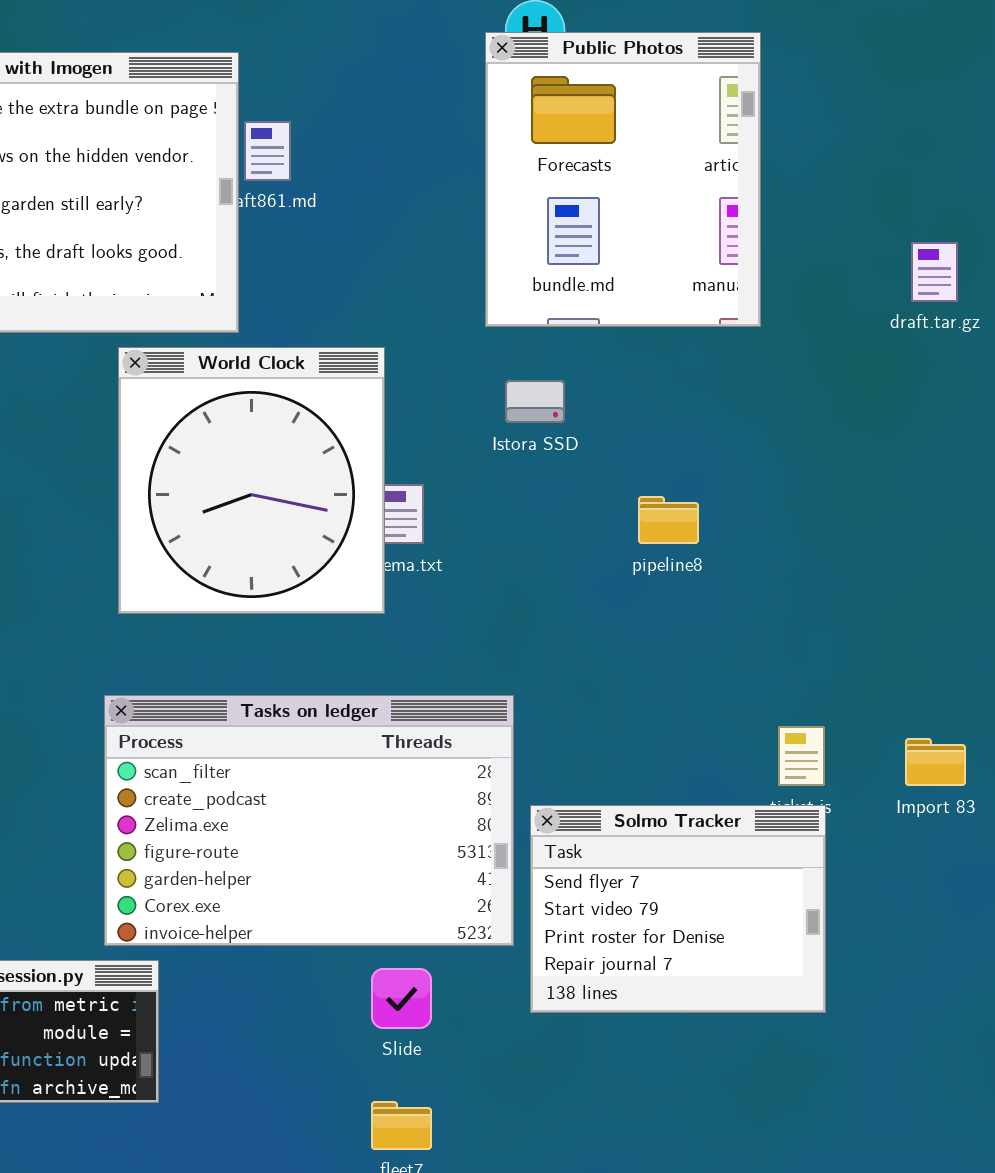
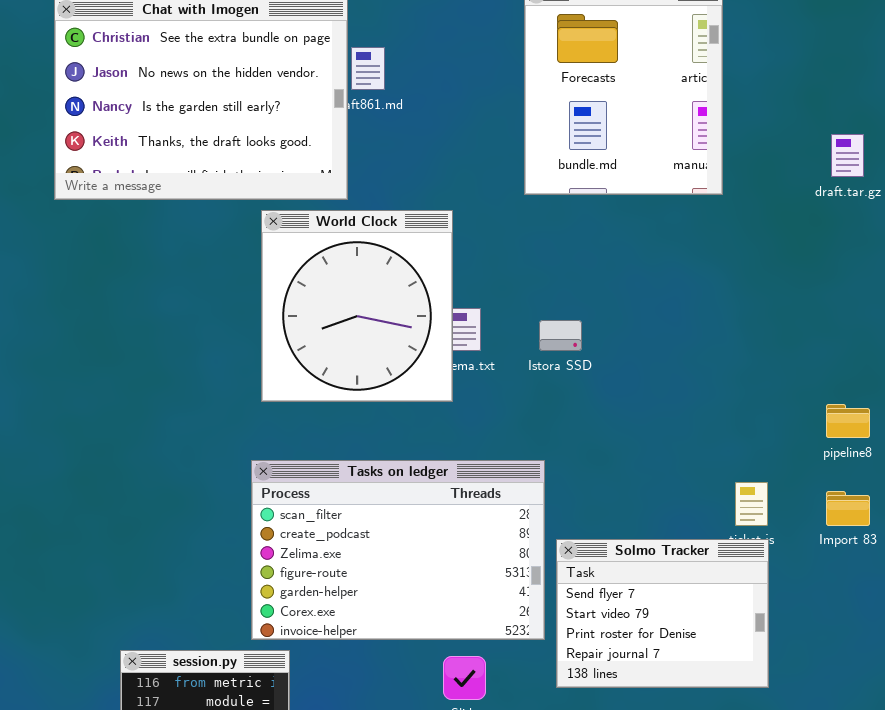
Istora SSD: [505,380,565,423] -> [539,320,582,351], moved
pipeline8: [638,496,699,544] -> [826,404,870,438], moved

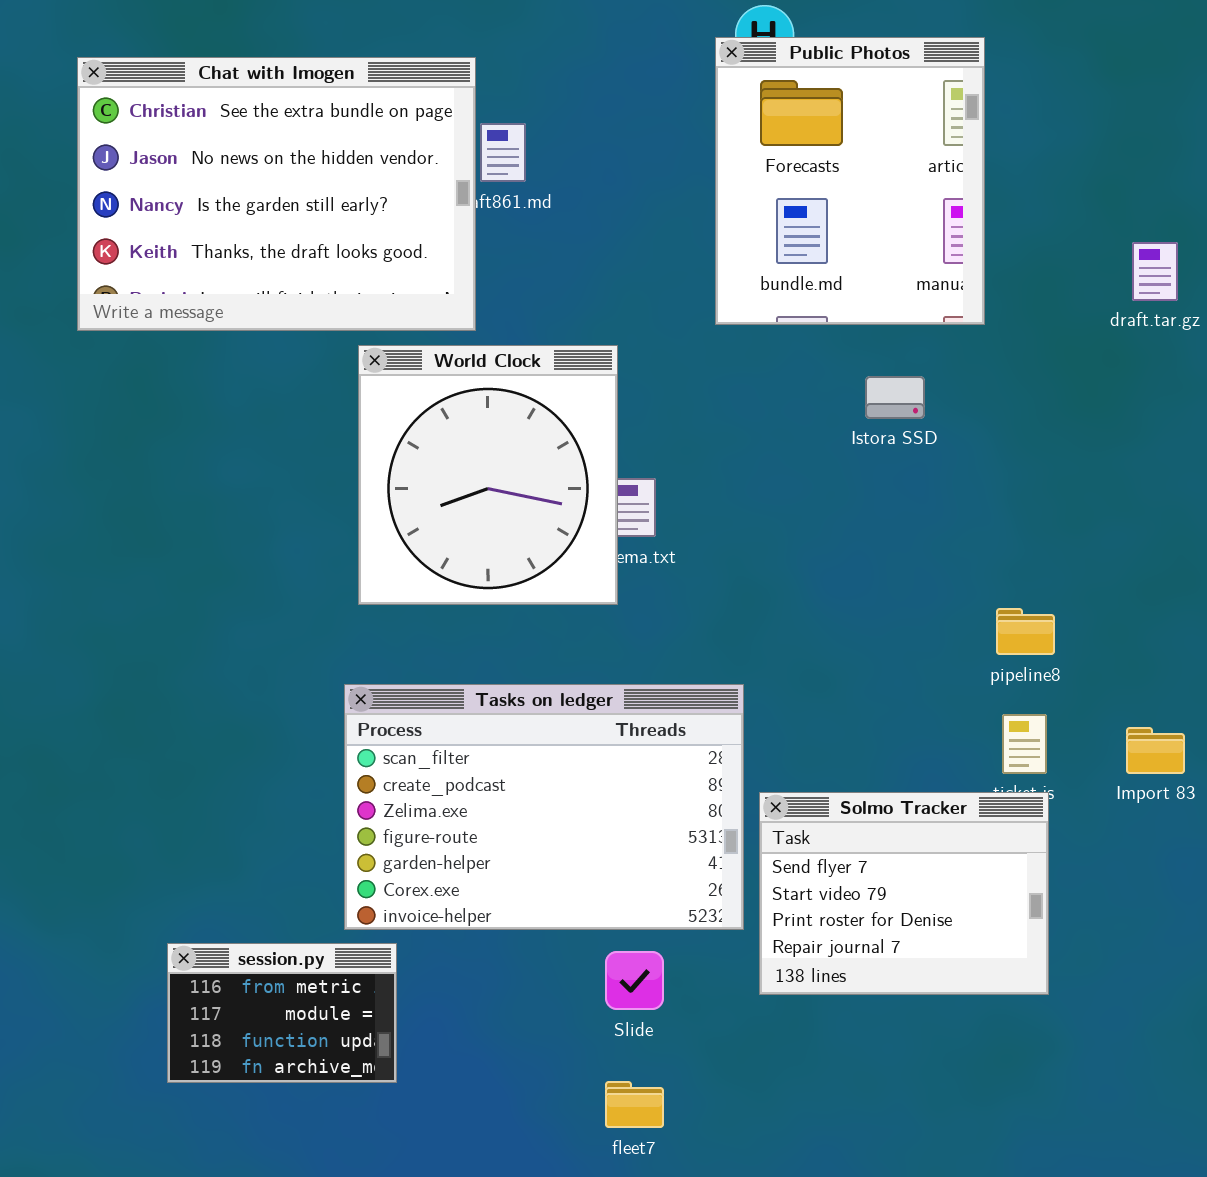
Istora SSD: [539,320,582,351] -> [865,376,925,419], moved
pipeline8: [826,404,870,438] -> [996,608,1055,655], moved

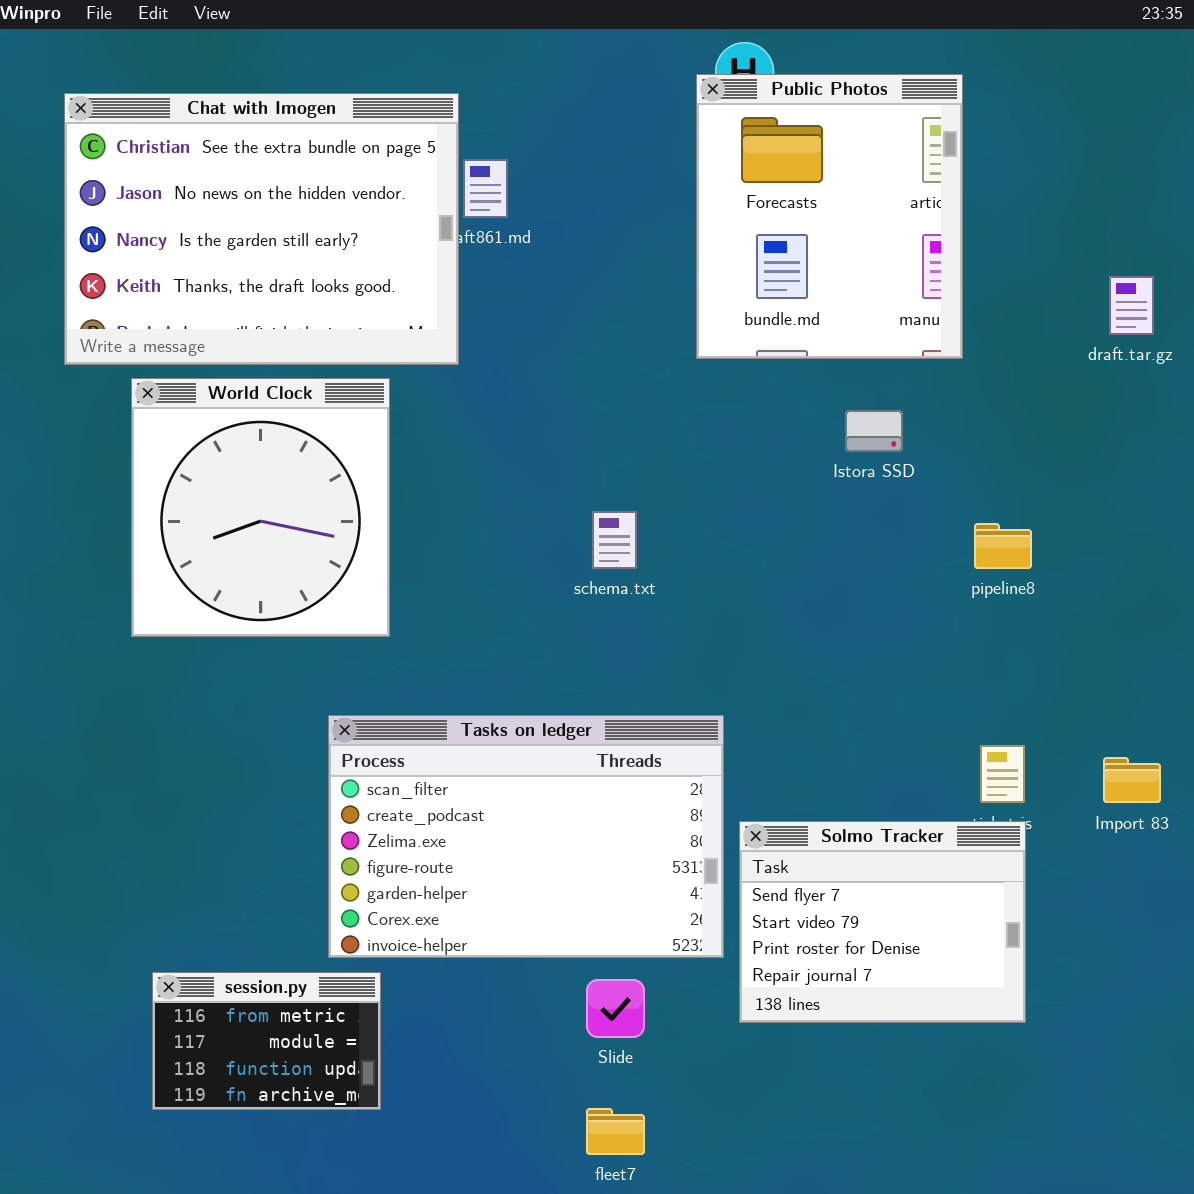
World Clock: [358,345,618,605] -> [131,378,390,637], moved
pipeline8: [996,608,1055,655] -> [974,523,1032,569], moved

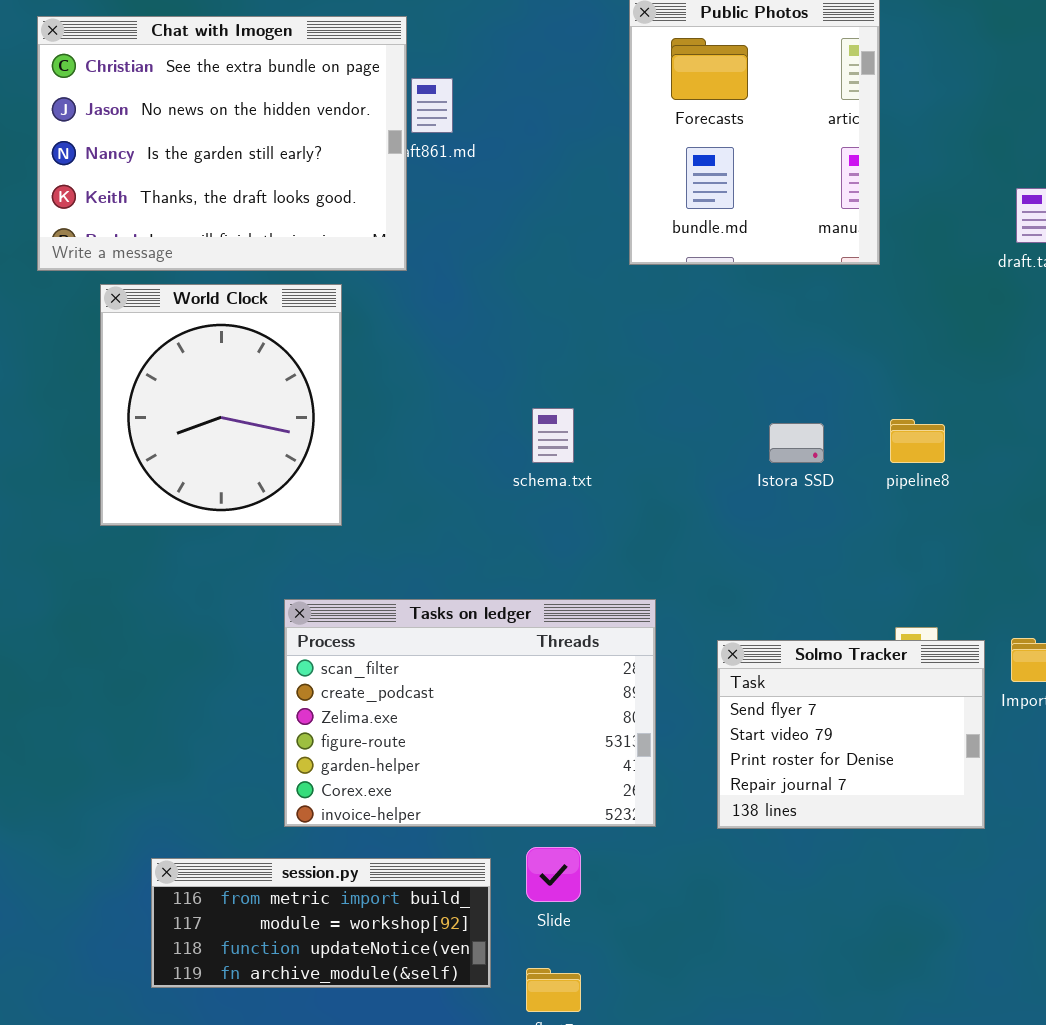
Istora SSD: [845,410,903,452] -> [769,423,824,463], moved
Solmo Tracker: [739,821,1026,1023] -> [717,640,985,829], moved
session.py: [152,972,381,1110] -> [151,858,491,988], moved, resized

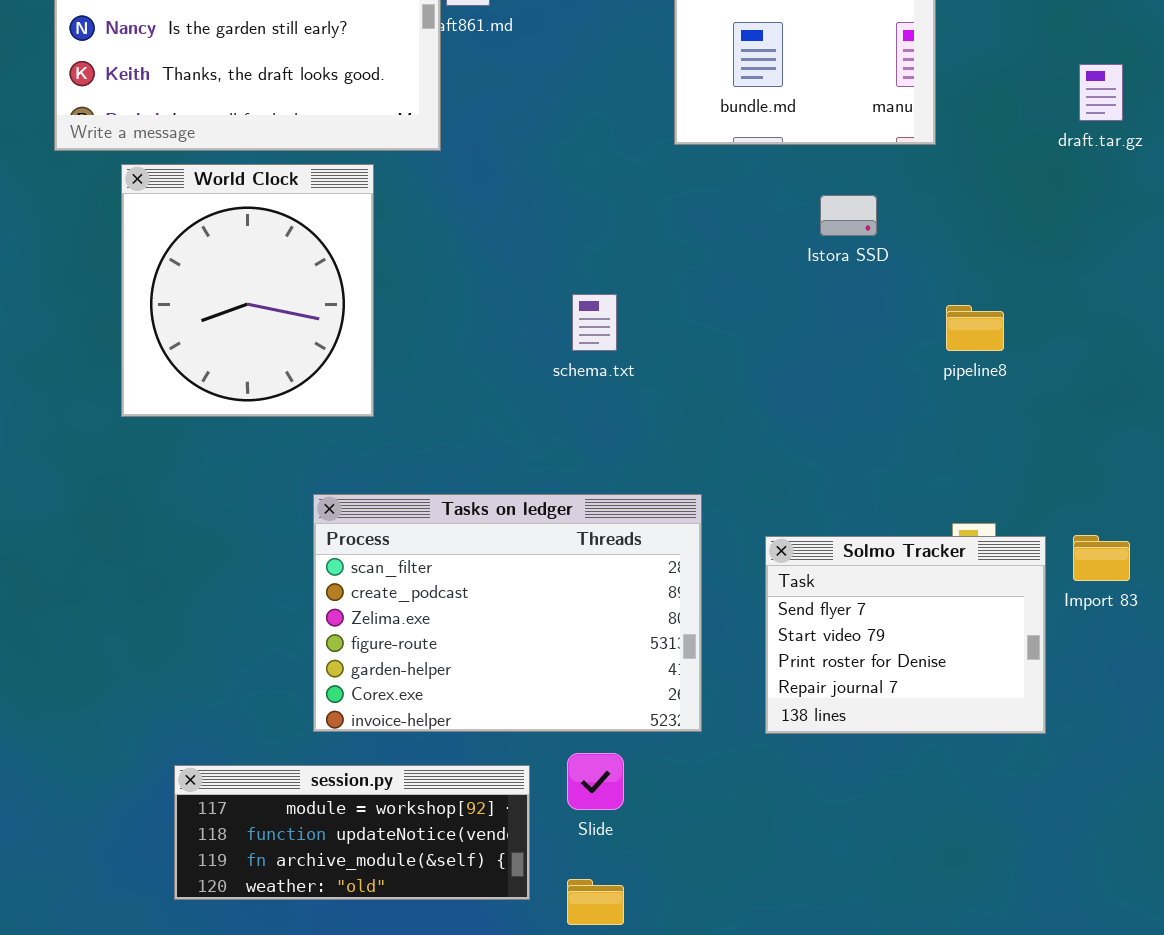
Istora SSD: [769,423,824,463] -> [820,195,877,236], moved
session.py: [151,858,491,988] -> [174,765,530,900], scrolled down 1 row

